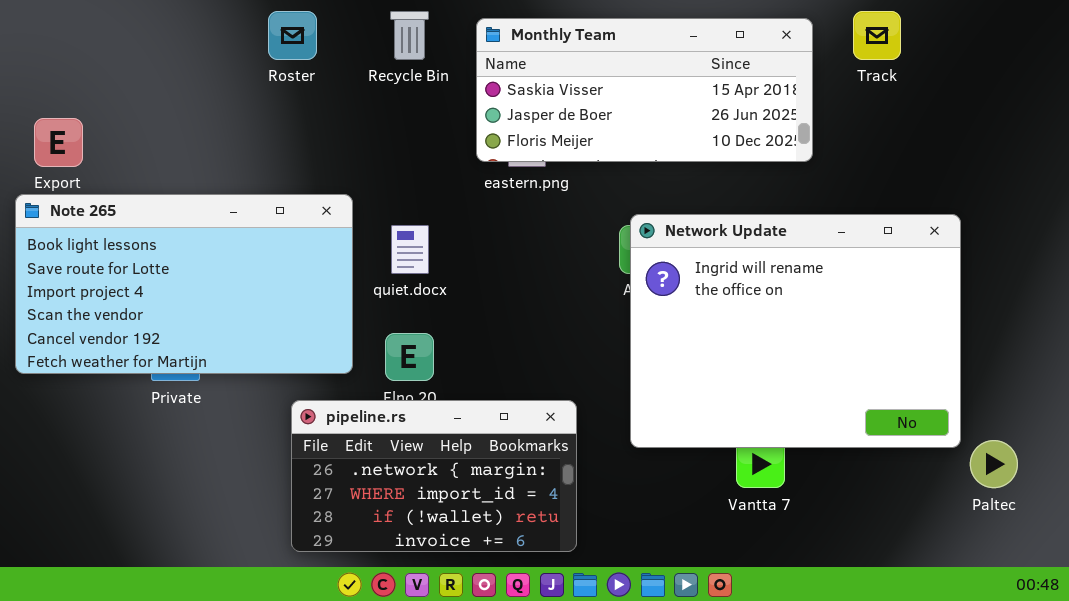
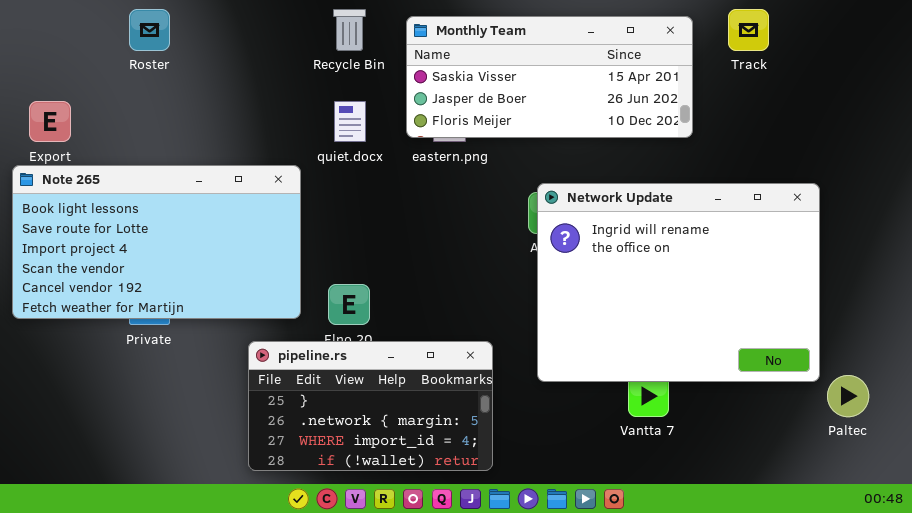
Roster: [268,11,317,60] -> [129,9,170,51], moved
quiet.docx: [391,225,429,274] -> [334,101,366,142], moved
pipeline.rs: [291,400,577,552] -> [248,341,493,471], scrolled up 1 row

